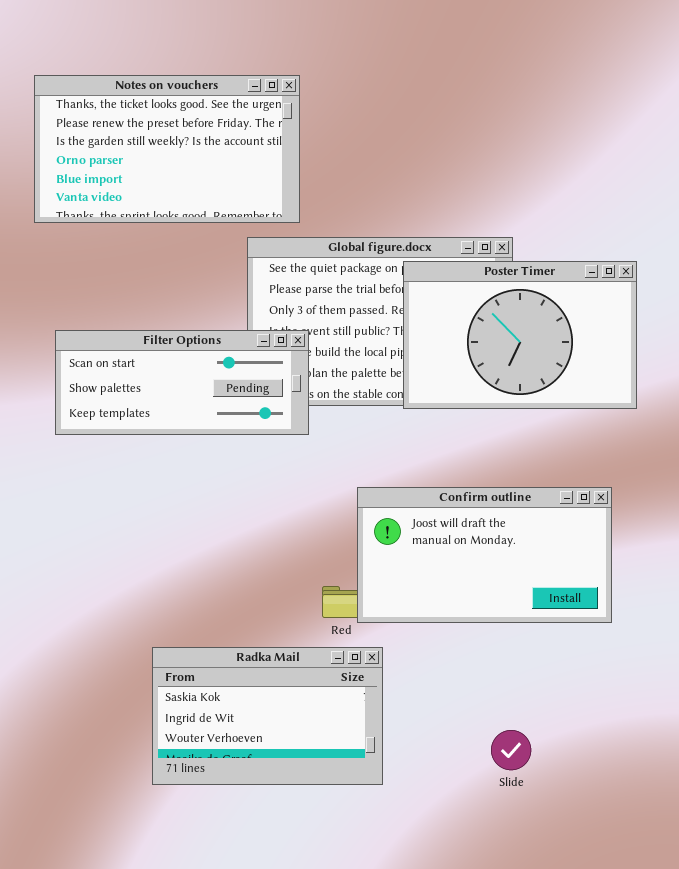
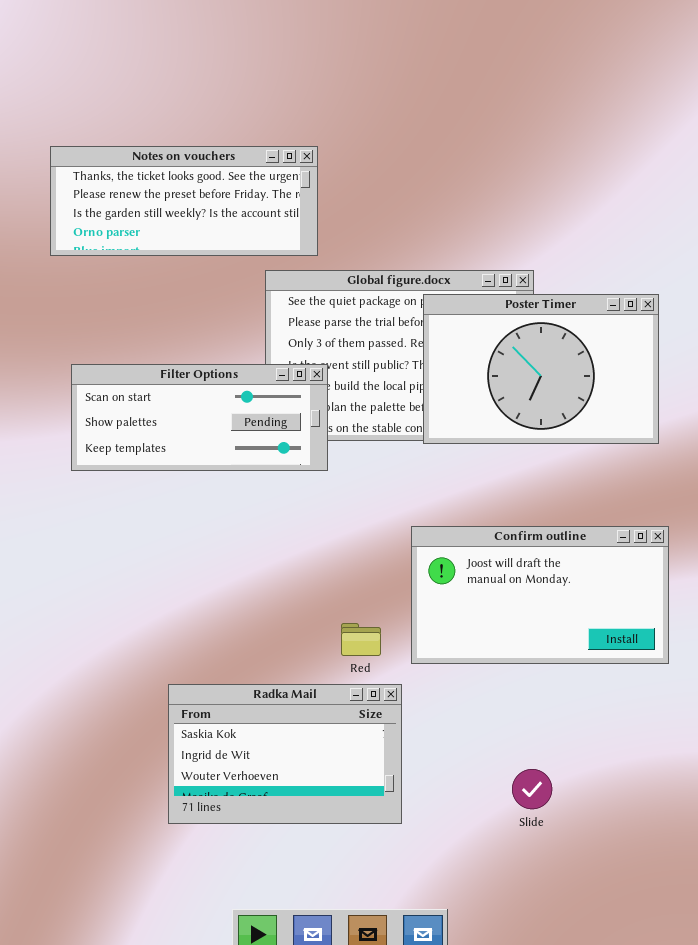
Notes on vouchers: [34,75,300,223] -> [50,146,318,256], resized
Confirm outline: [357,487,612,623] -> [411,526,669,664], moved

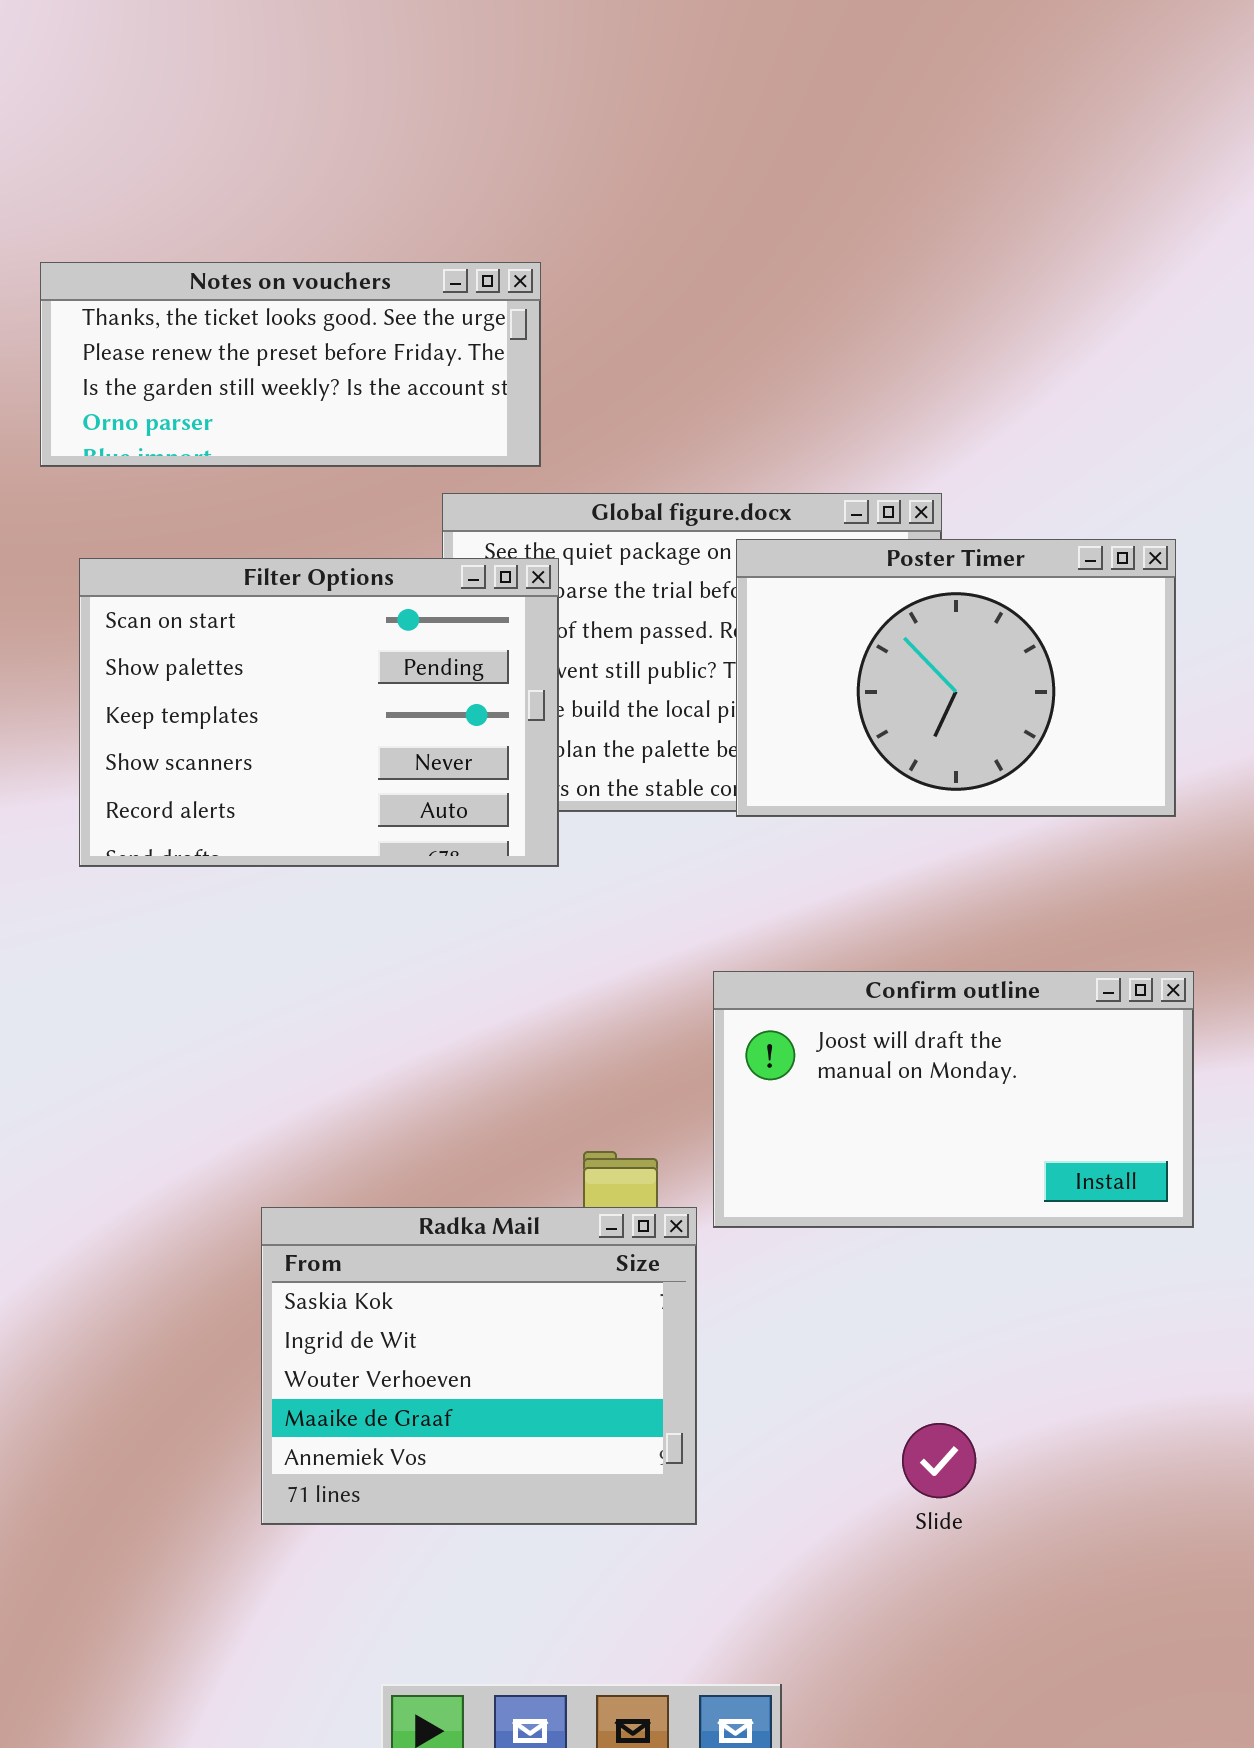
Filter Options: [71,364,328,471] -> [79,558,559,867], resized
Radka Mail: [168,684,402,824] -> [261,1207,697,1525], resized

